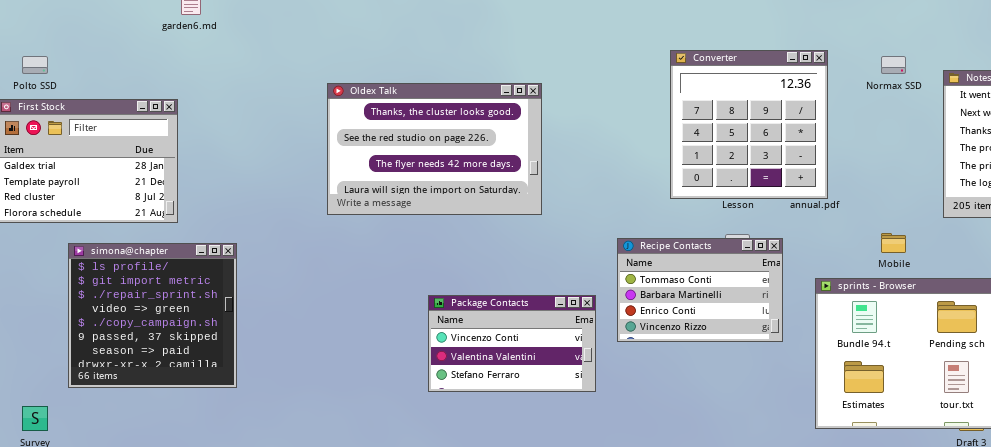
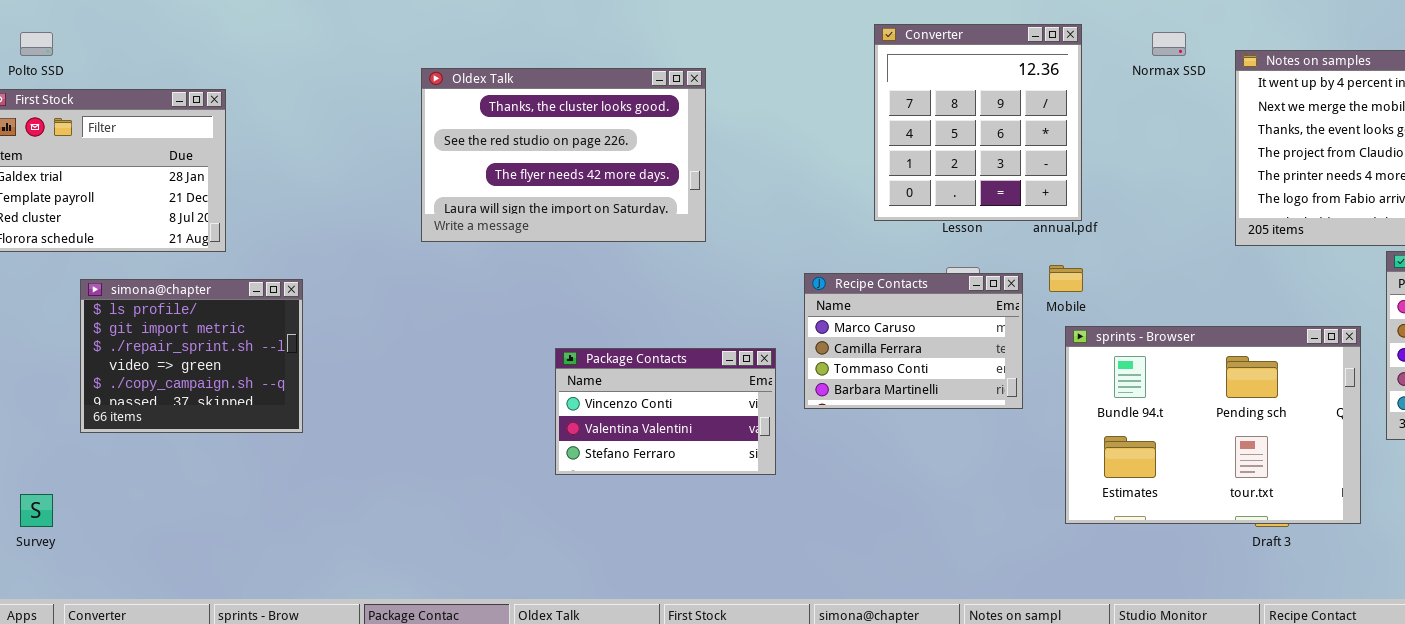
Mobile: [881,233,906,253] -> [1049,265,1083,292], moved
Recipe Contacts: [617,238,783,342] -> [804,273,1023,409], scrolled up 2 rows
simona@chapter: [68,243,237,388] -> [80,279,303,433], resized

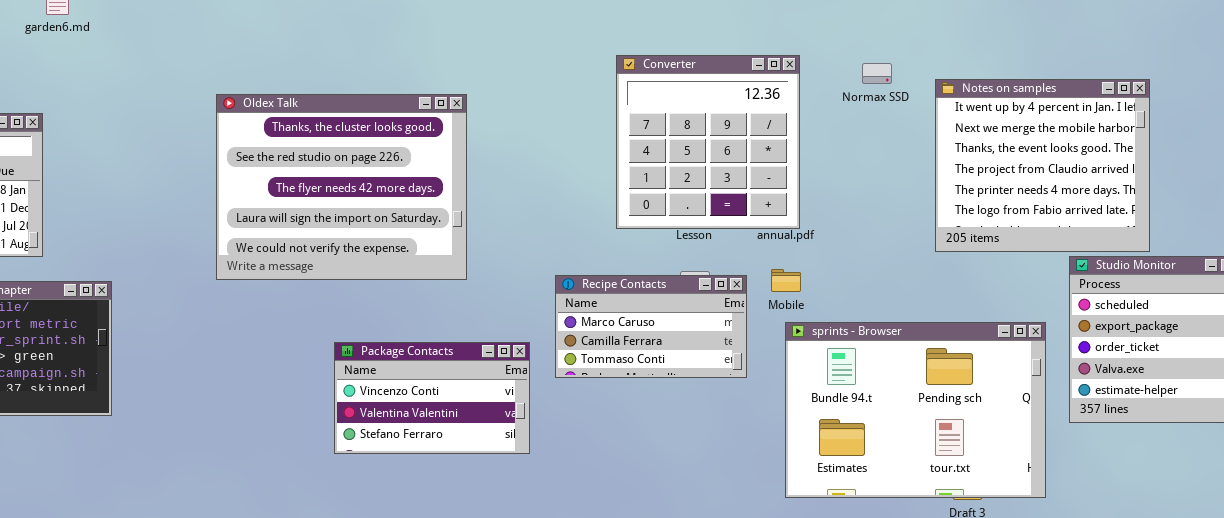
Oldex Talk: [421,68,706,242] -> [216,94,467,280], resized
Recipe Contacts: [804,273,1023,409] -> [555,275,747,378], resized

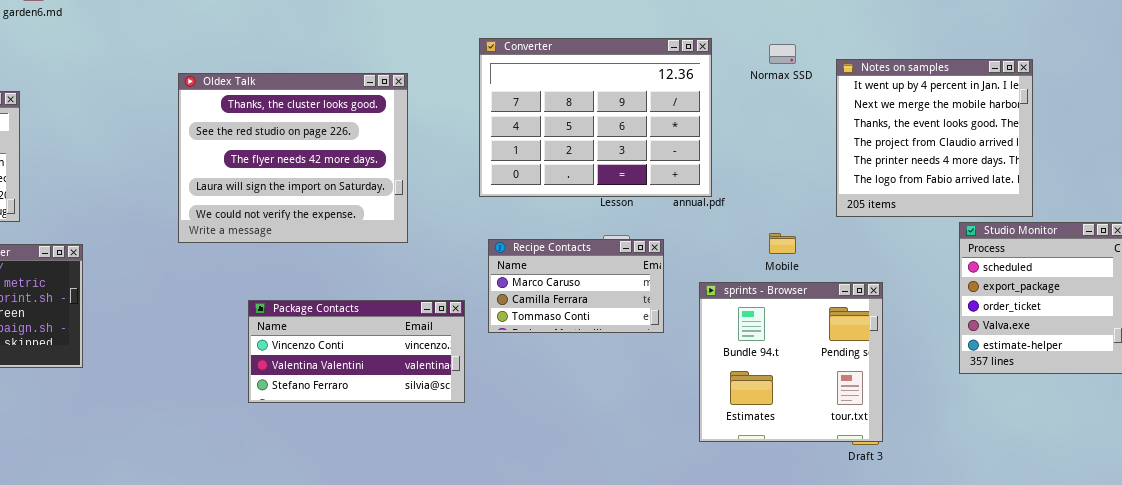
Converter: [616,55,800,229] -> [479,38,712,197], resized
Mobile: [771,269,801,292] -> [769,233,796,254], moved
sprints - Browser: [785,322,1046,498] -> [699,282,883,442], resized
Package Contacts: [334,342,530,454] -> [248,300,465,403], resized

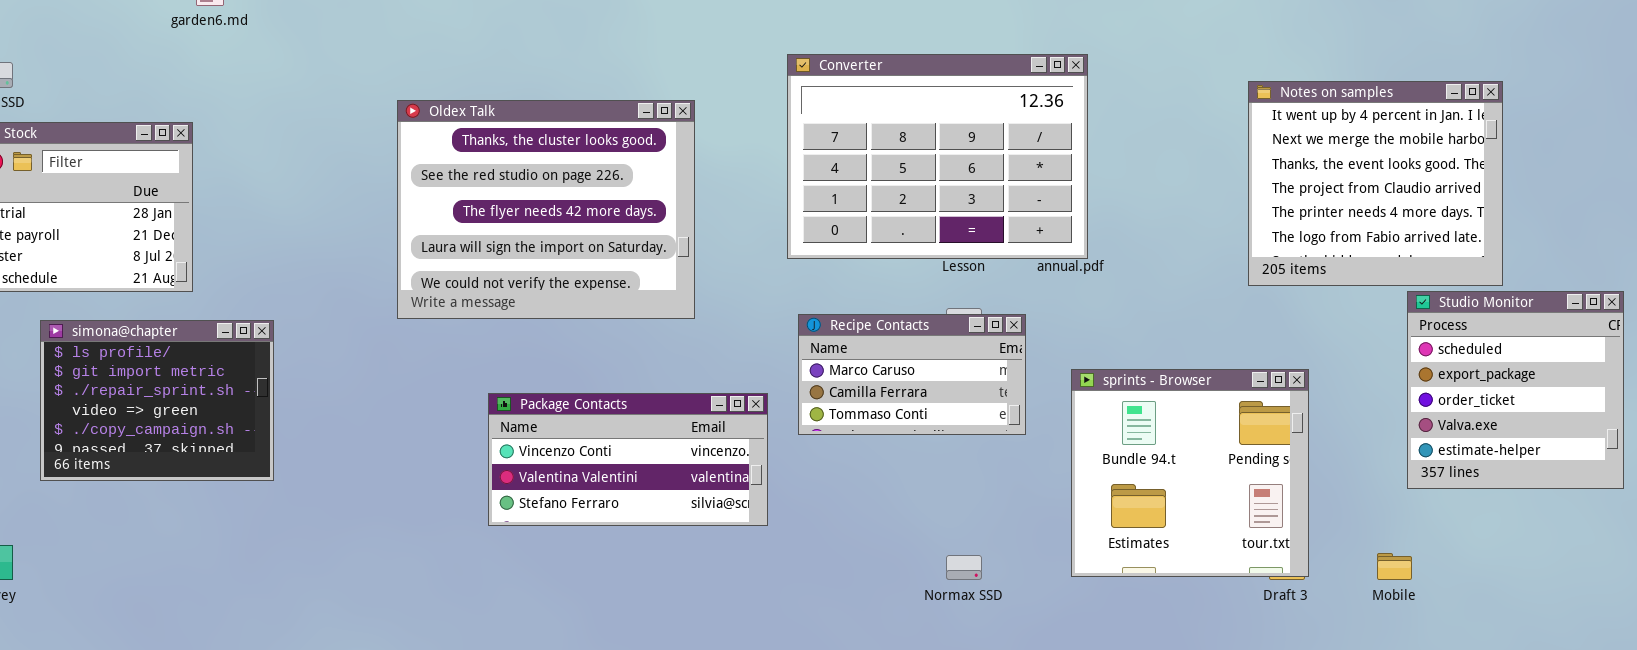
Normax SSD: [769,44,796,64] -> [946,555,982,580], moved
Mobile: [769,233,796,254] -> [1377,553,1412,580], moved

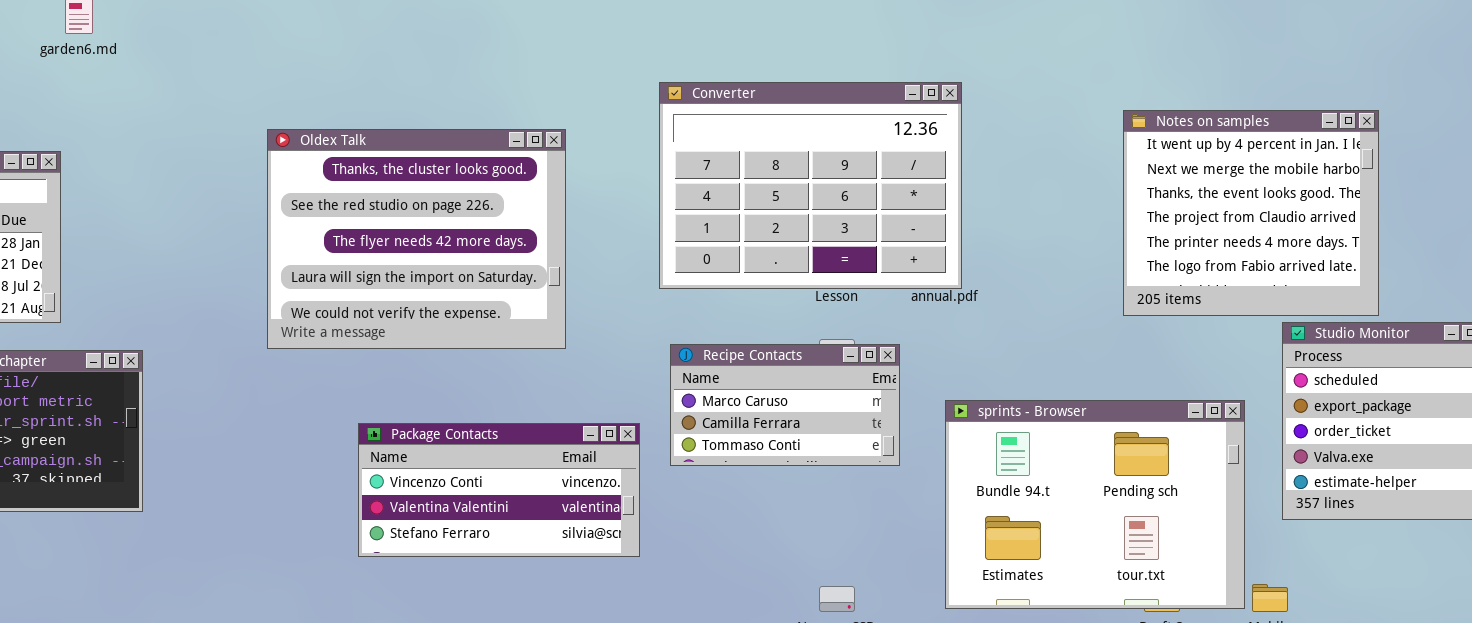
sprints - Browser: [1071,369,1309,577] -> [945,400,1245,609], resized

